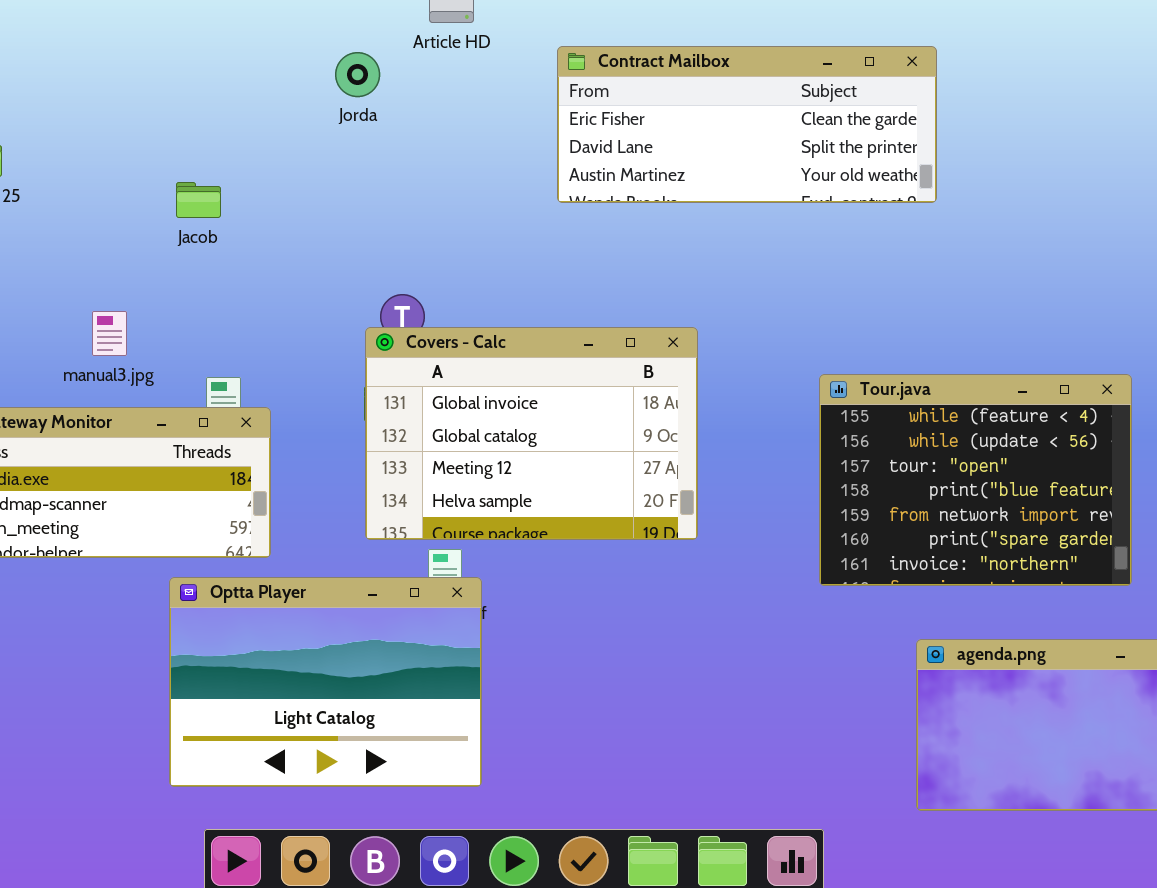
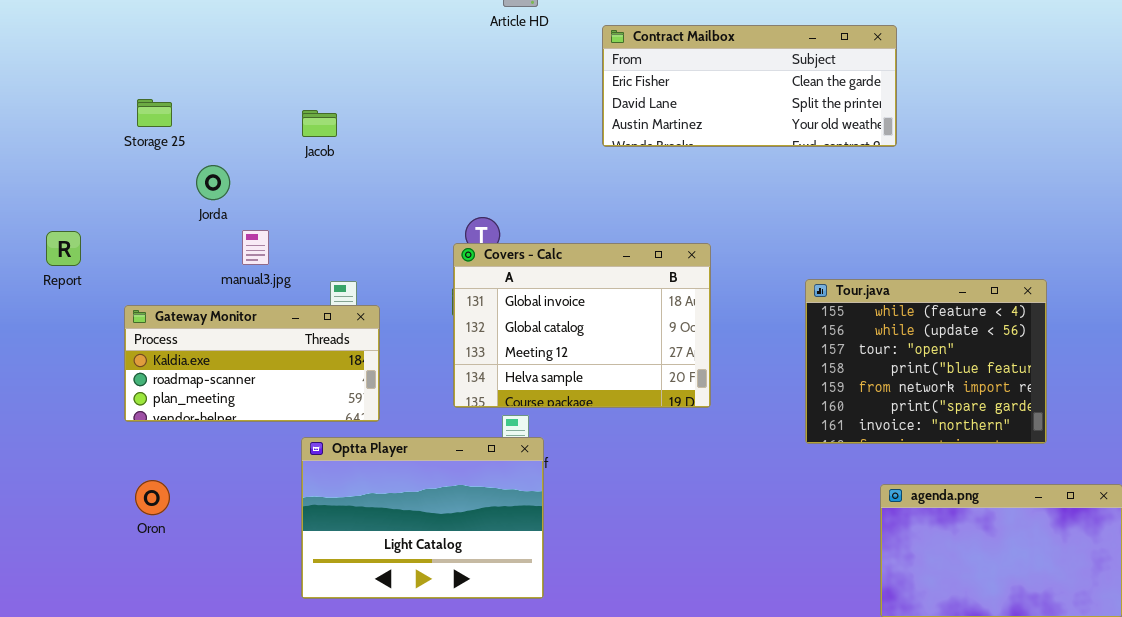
Jorda: [335,52,380,97] -> [196,165,230,200], moved
Jacob: [176,182,221,218] -> [302,110,337,137], moved

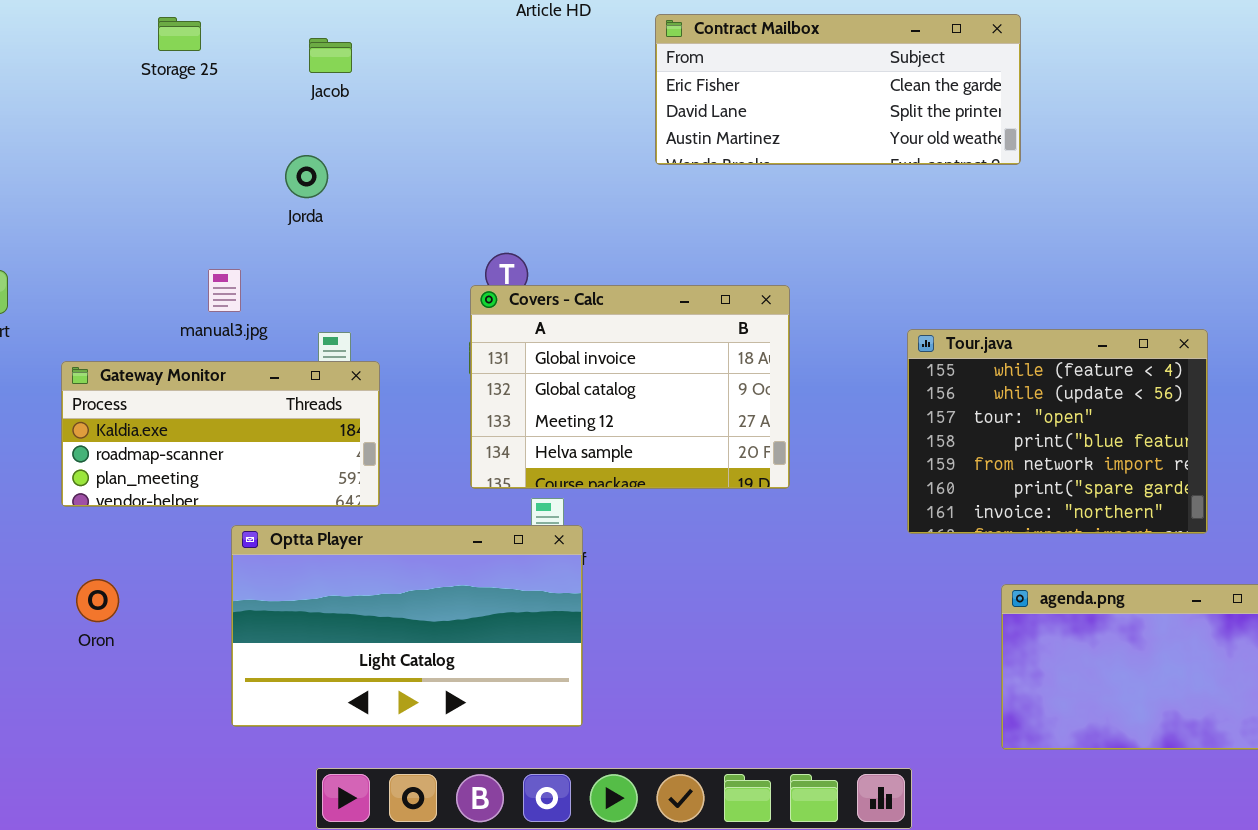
Storage 25: [137,99,172,127] -> [158,17,201,51], moved
Jacob: [302,110,337,137] -> [309,38,352,73], moved
Jorda: [196,165,230,200] -> [285,155,328,198], moved
Optta Player: [301,437,544,599] -> [231,525,583,727], resized

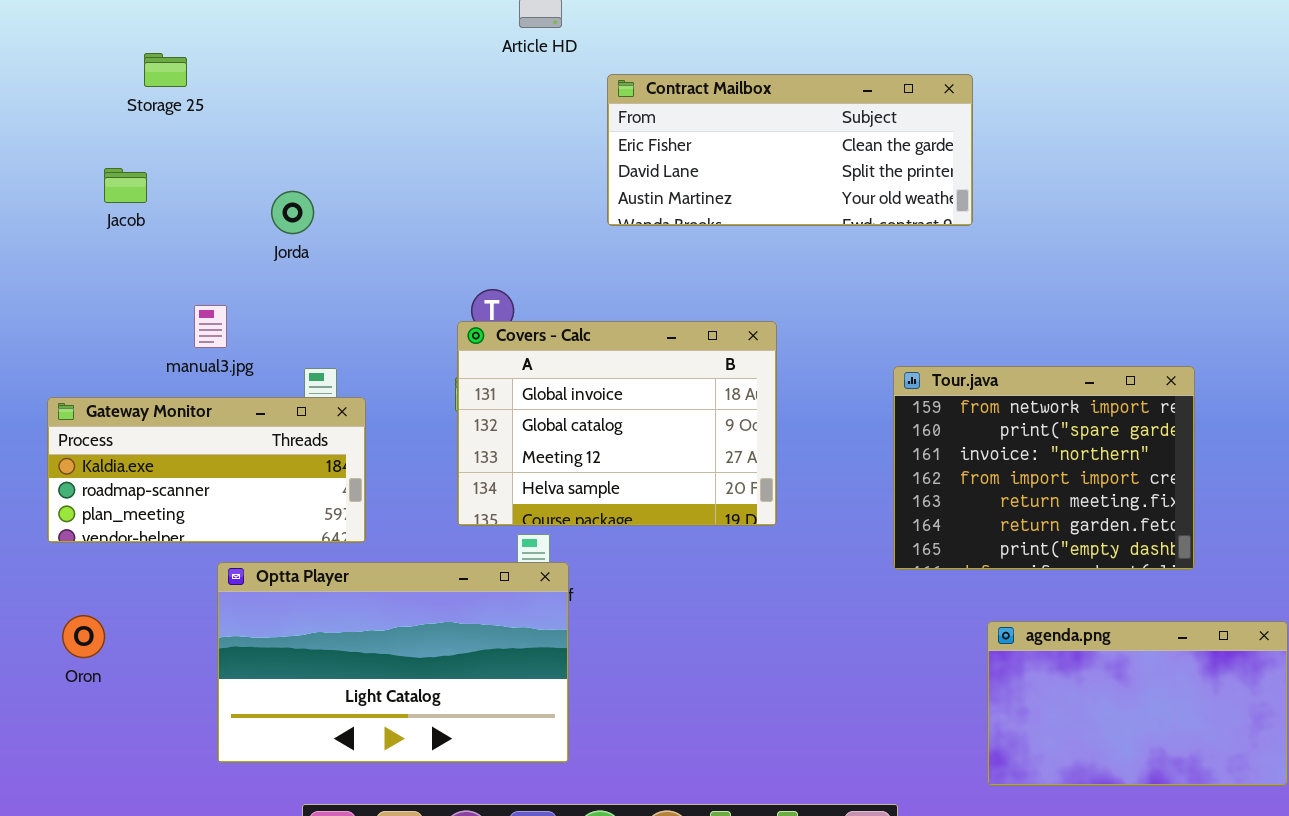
Contract Mailbox: [655,14,1021,165] -> [607,74,973,226], moved
Jacob: [309,38,352,73] -> [104,168,147,203], moved
Tour.java: [907,329,1208,534] -> [893,366,1195,570], scrolled down 4 rows

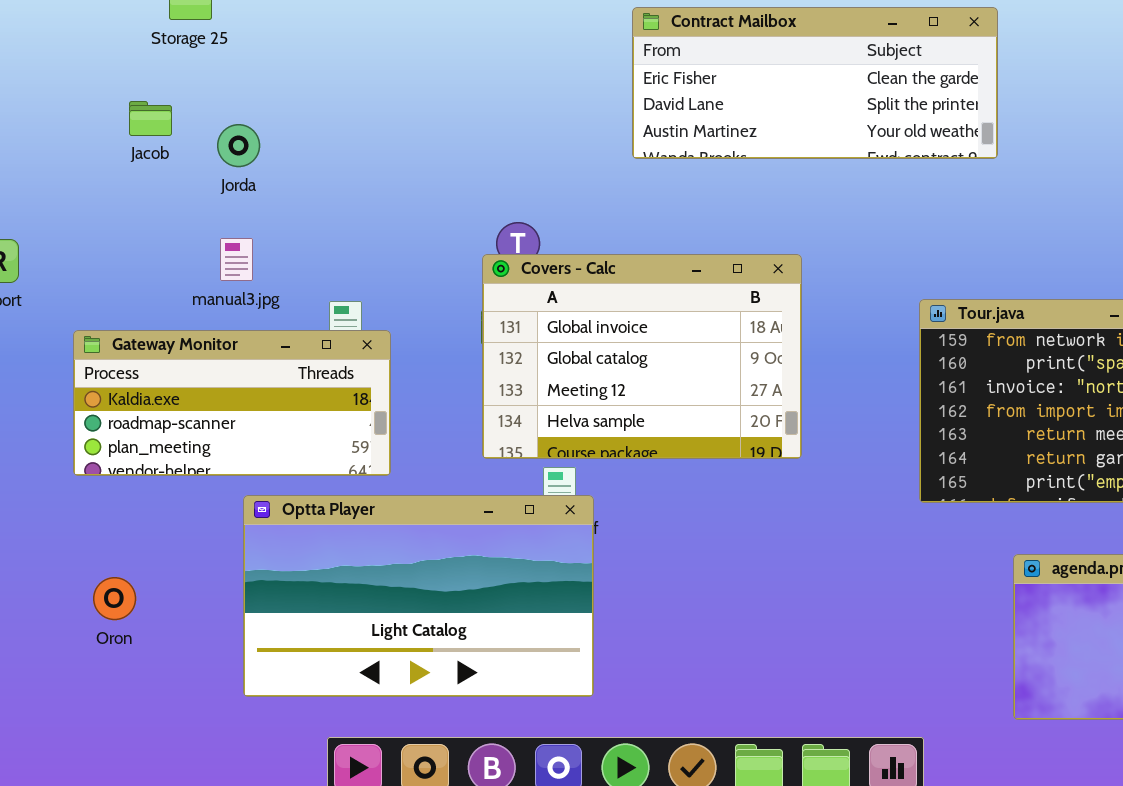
Jorda: [271,191,314,234] -> [217,124,260,167], moved
Oron: [62,615,105,658] -> [93,577,136,620], moved

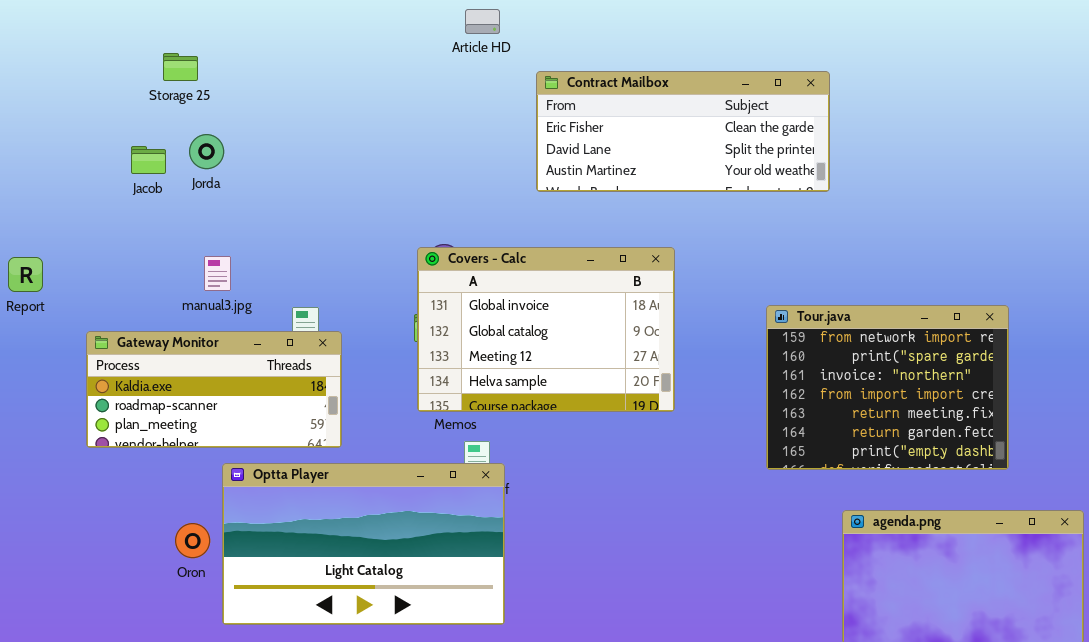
Jorda: [217,124,260,167] -> [189,134,224,169], moved
Covers - Calc: [482,254,802,459] -> [417,247,675,412], moved
Oron: [93,577,136,620] -> [175,523,210,558], moved

